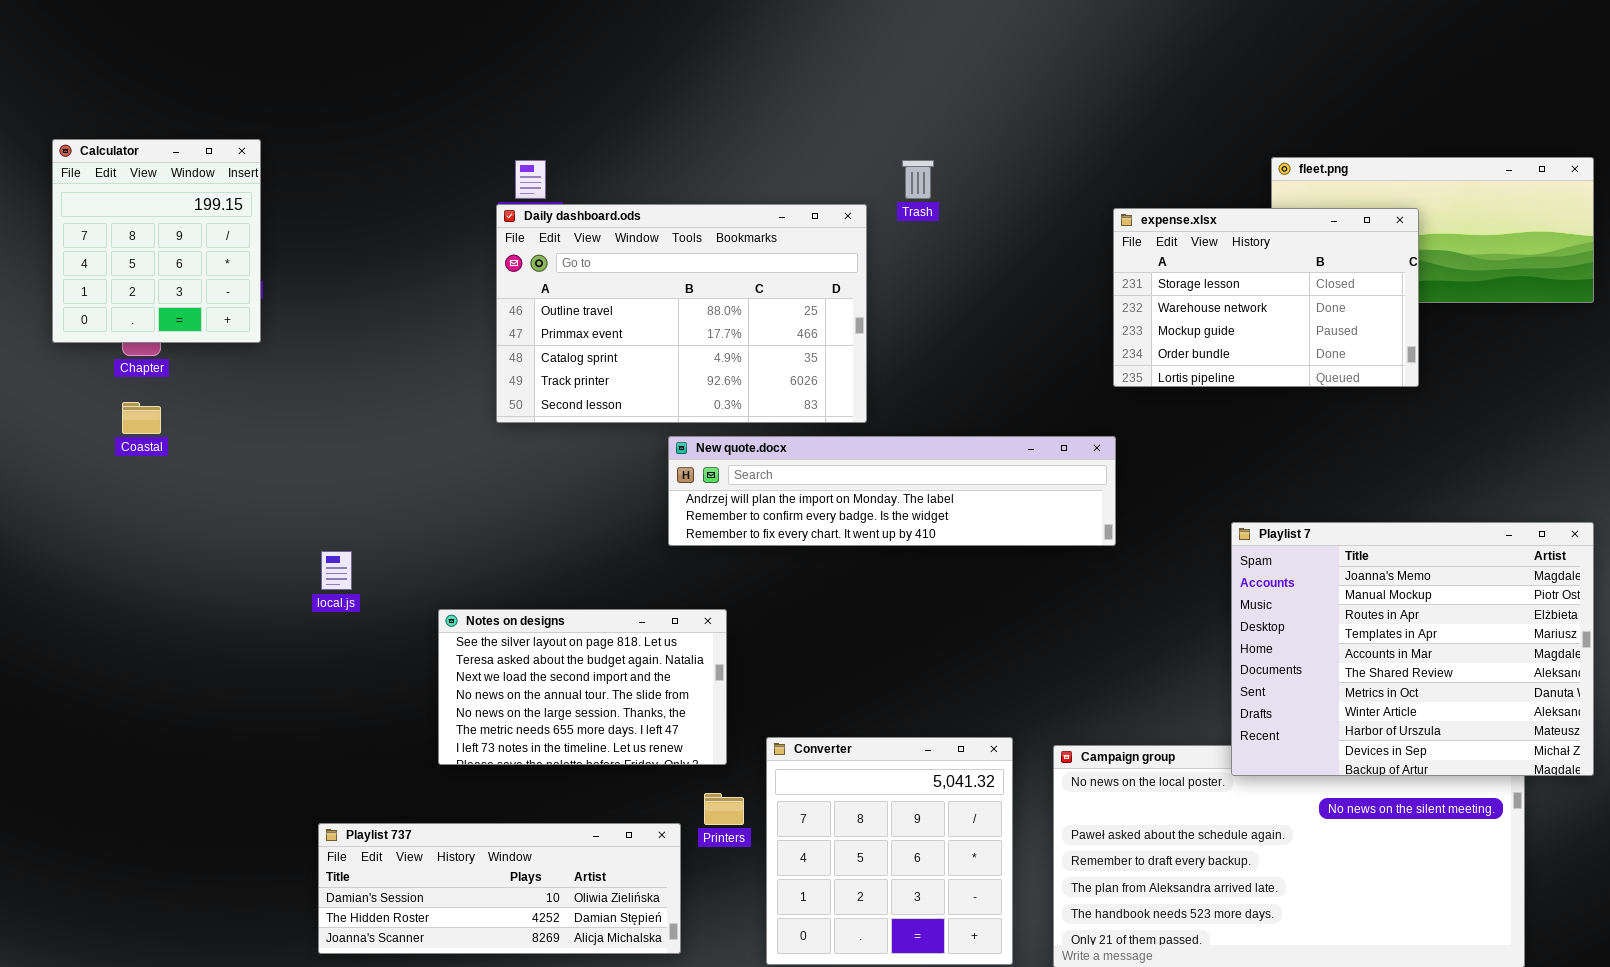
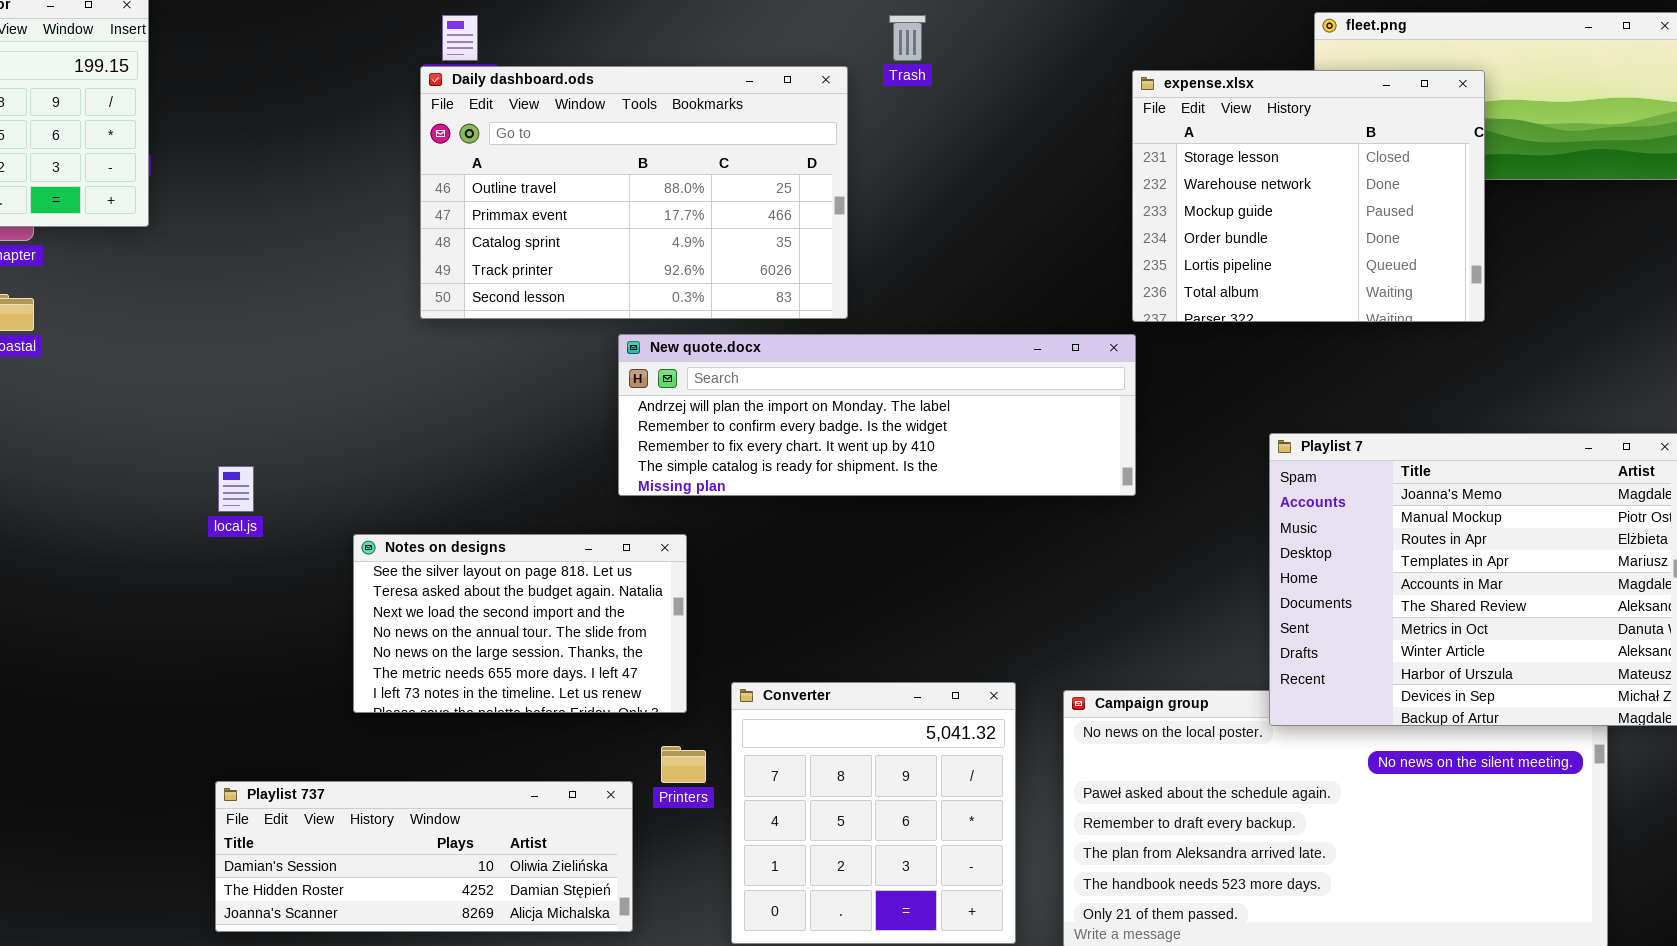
expense.xlsx: [1113,208,1419,387] -> [1132,70,1485,322], resized
New quote.docx: [668,436,1116,546] -> [618,334,1136,496], resized

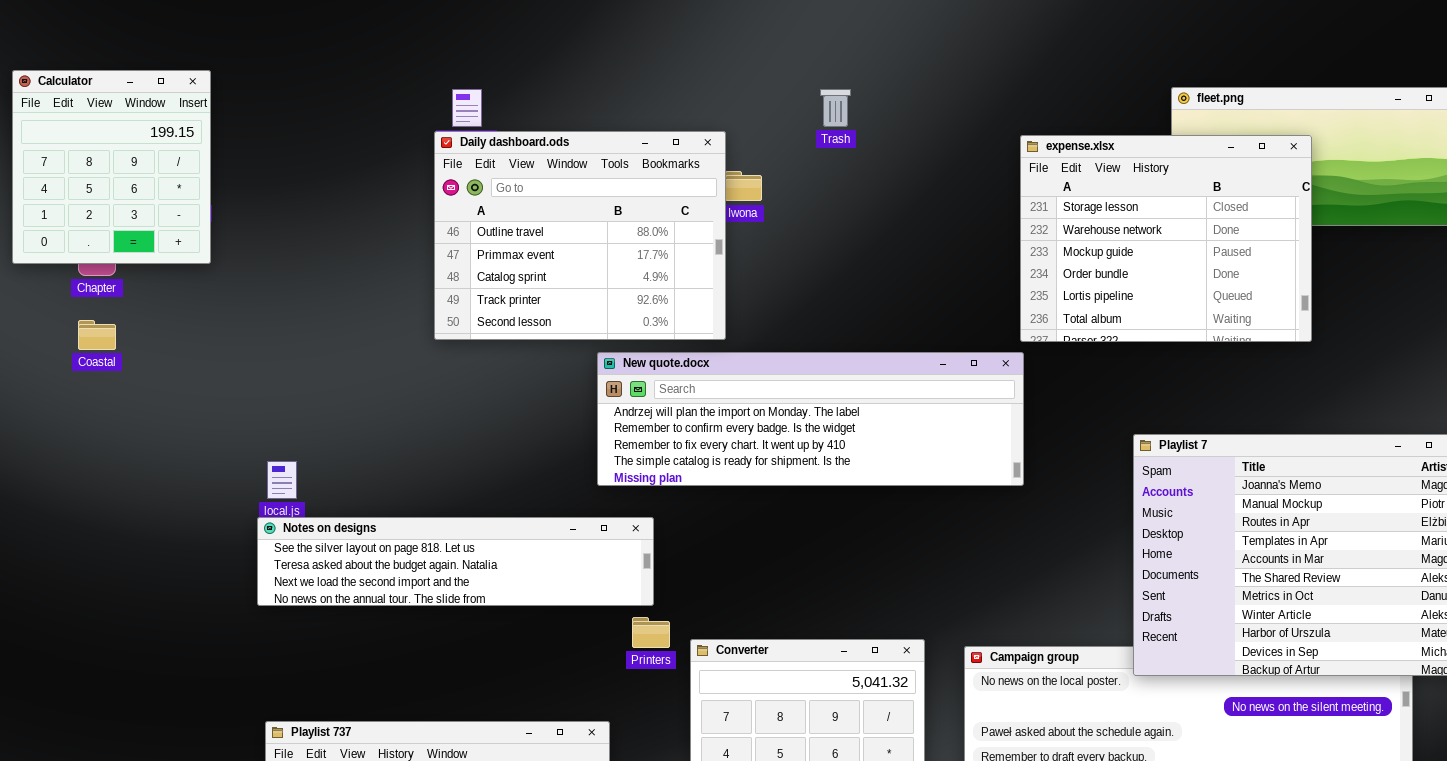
Daily dashboard.ods: [420,66,848,319] -> [434,131,726,340], resized
Notes on designs: [353,534,687,713] -> [257,517,654,606], resized
Printers: [661,746,706,783] -> [632,617,670,648], moved

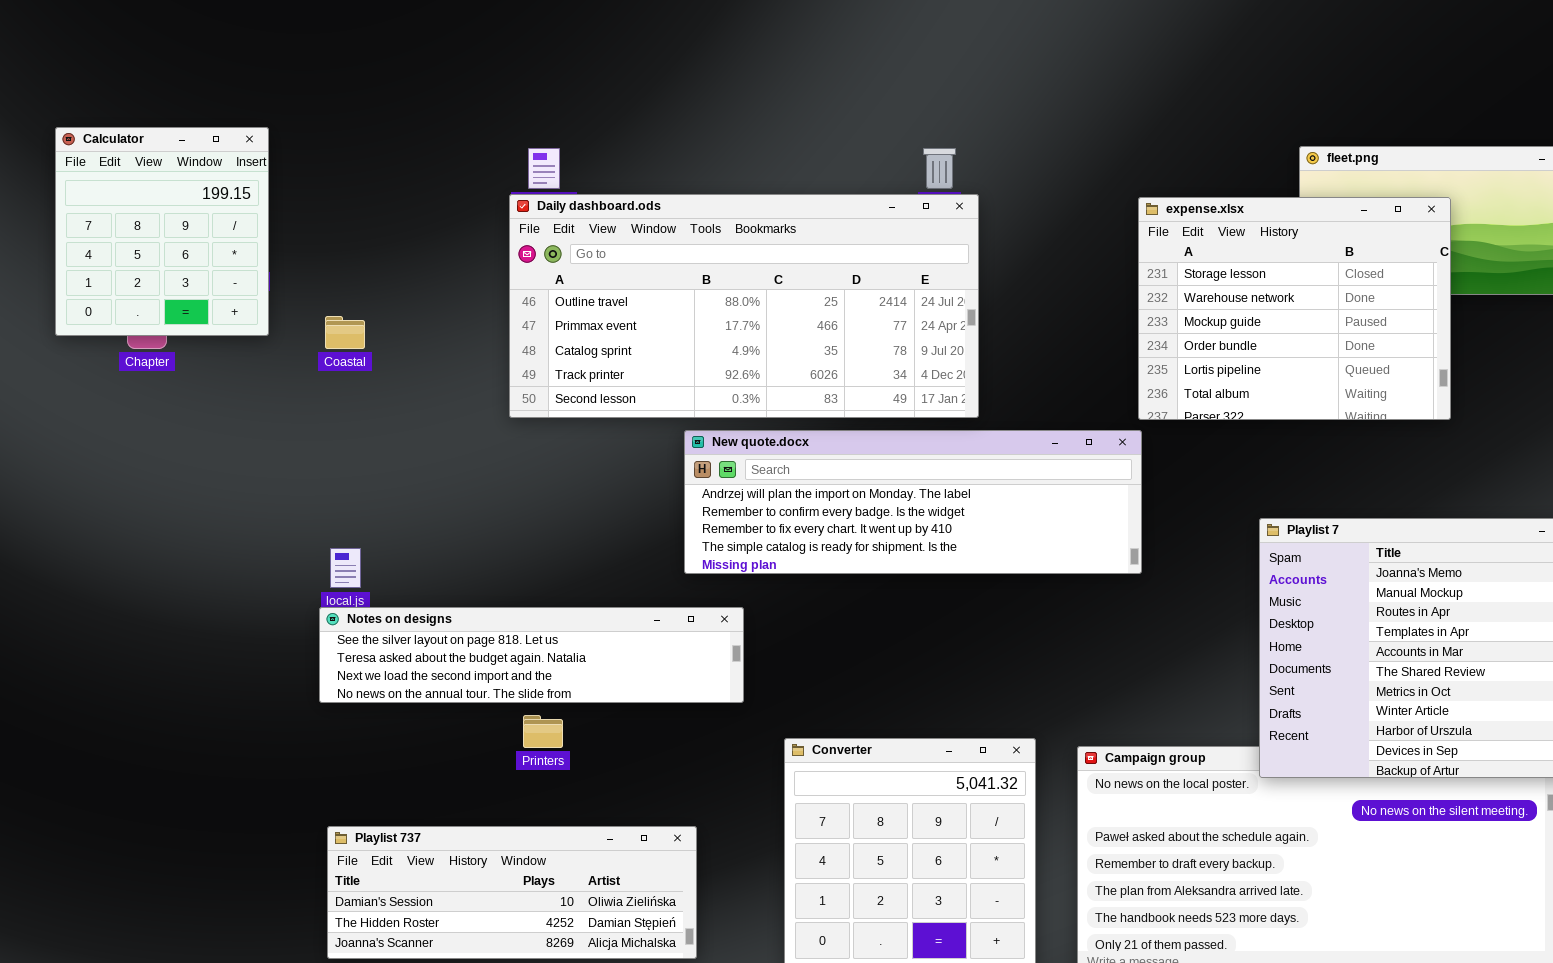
Daily dashboard.ods: [434,131,726,340] -> [509,194,979,418], resized
Coastal: [78,320,116,350] -> [325,316,365,349], moved
Printers: [632,617,670,648] -> [523,715,563,748], moved

